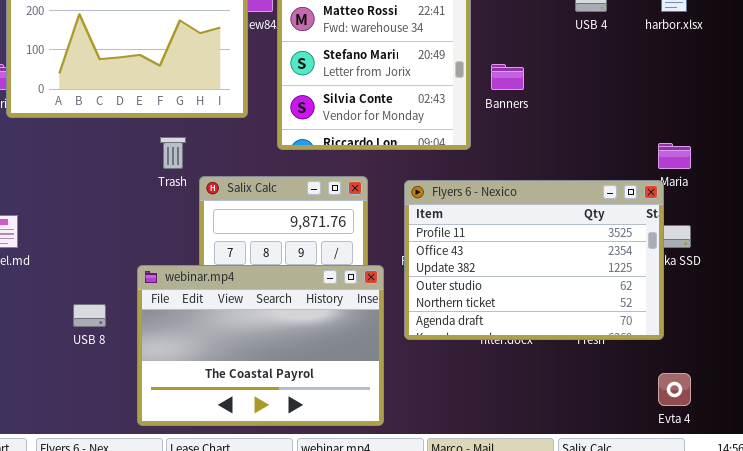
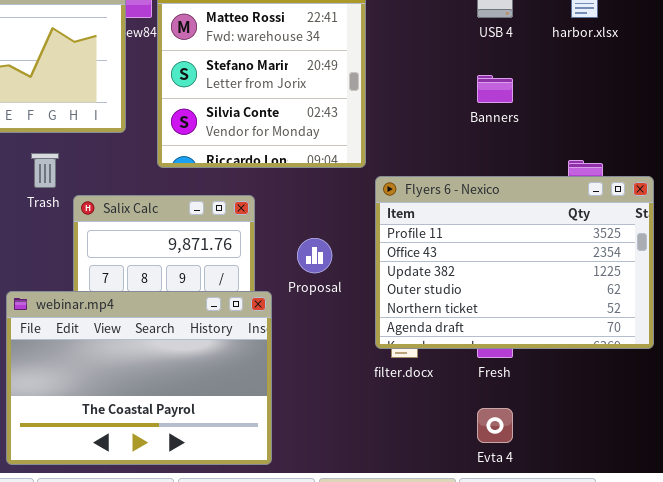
Banners: [491,64,524,90] -> [477,75,513,103], moved
Flyers 6 - Nexico: [404,180,664,340] -> [375,176,654,349], moved
Evta 4: [658,373,691,406] -> [477,408,513,443], moved

